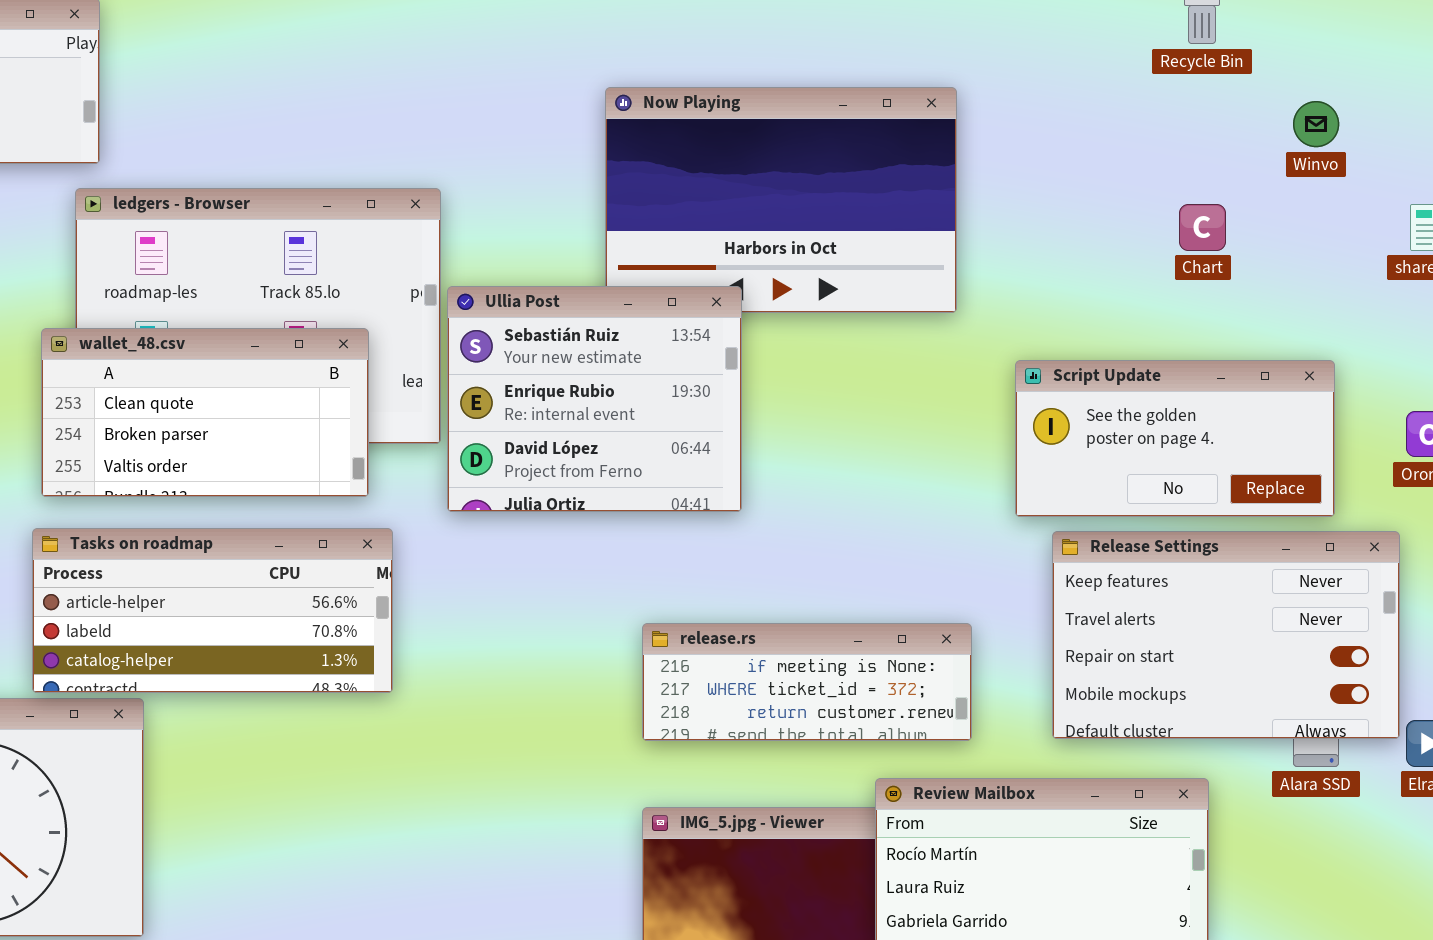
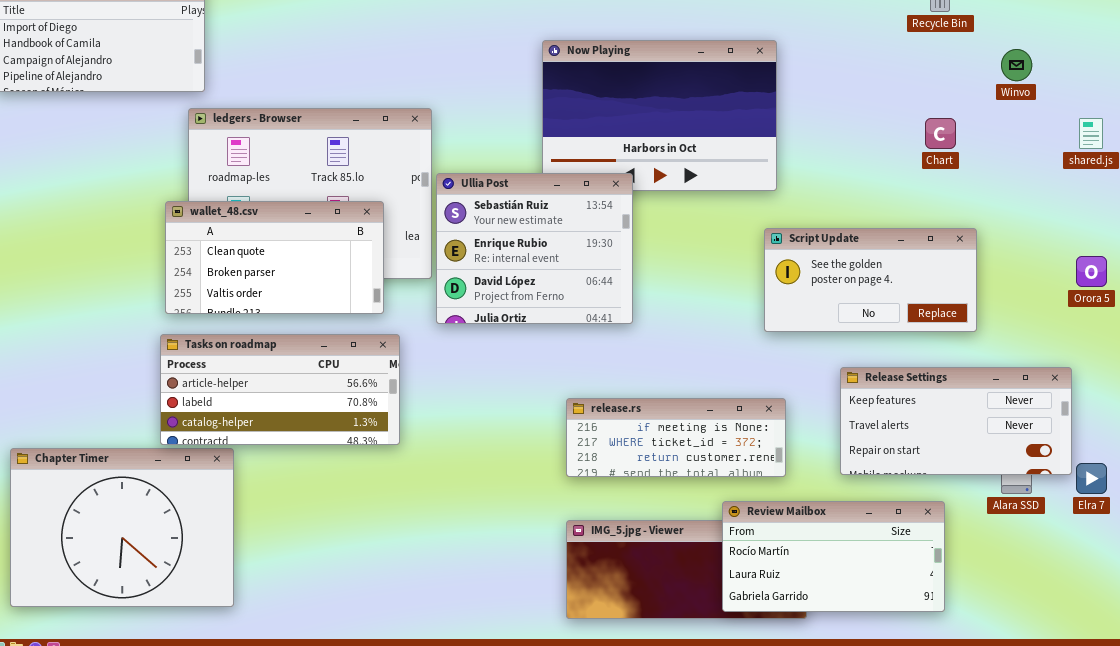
Script Update: [1015,360,1335,517] -> [764,228,977,332], moved
Release Settings: [1052,531,1400,739] -> [840,367,1072,475], resized

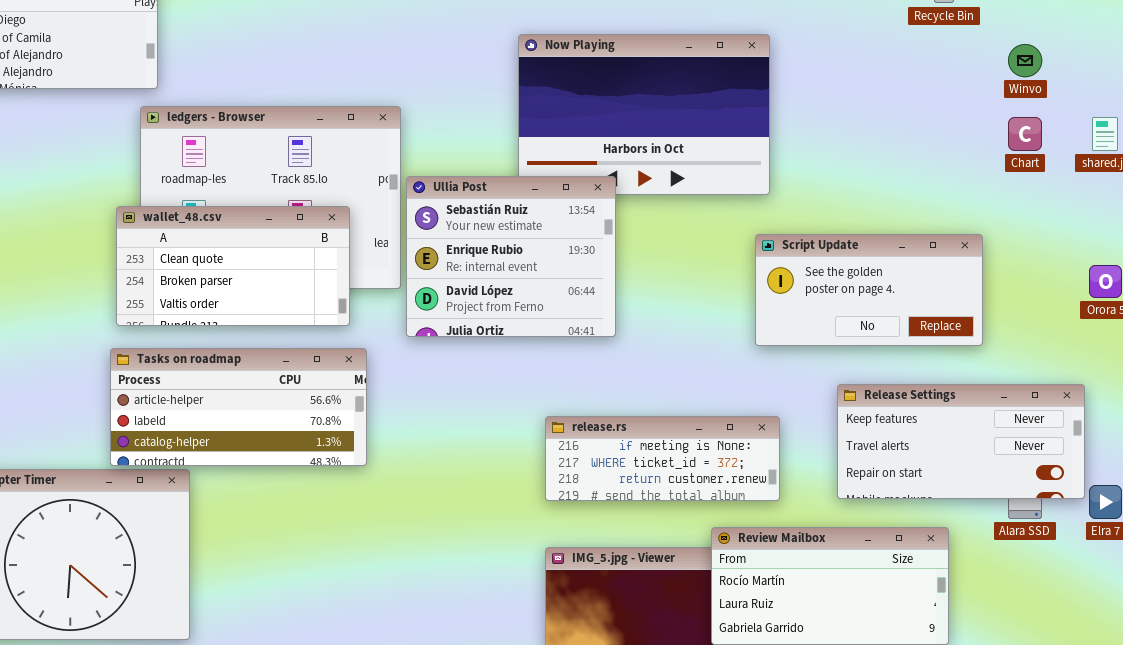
Chart: [925,118,956,149] -> [1008,117,1042,151], moved

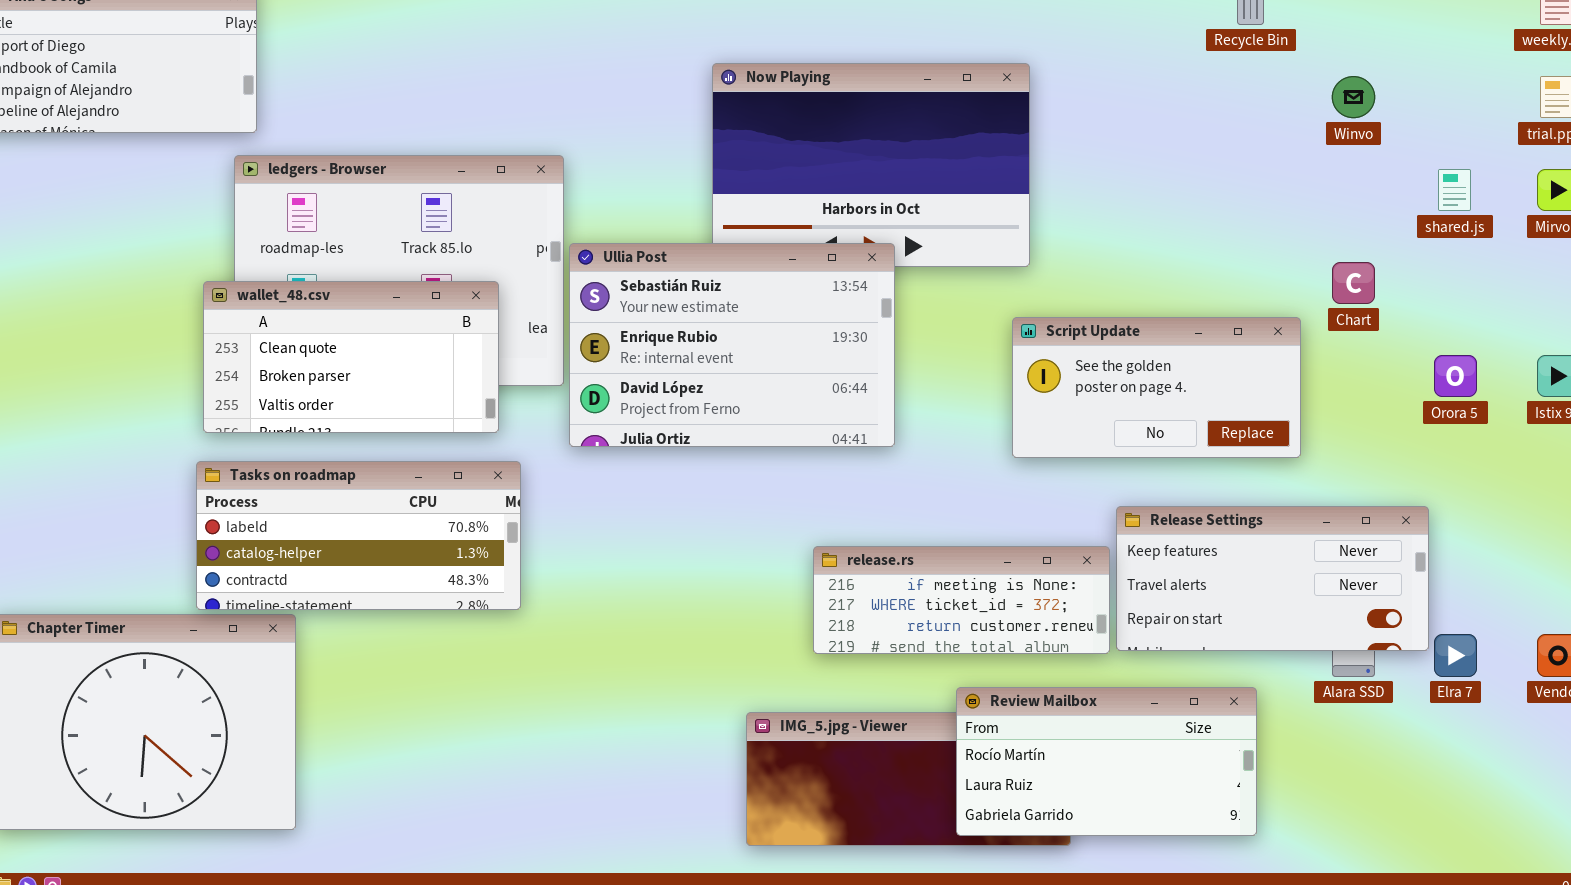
Chart: [1008,117,1042,151] -> [1332,262,1375,304], moved
Ullia Post: [406,176,616,337] -> [569,243,895,447], resized
Tasks on roadmap: [110,348,367,466] -> [196,461,521,610], scrolled down 1 row
release.rs: [545,416,780,501] -> [813,546,1110,654], moved

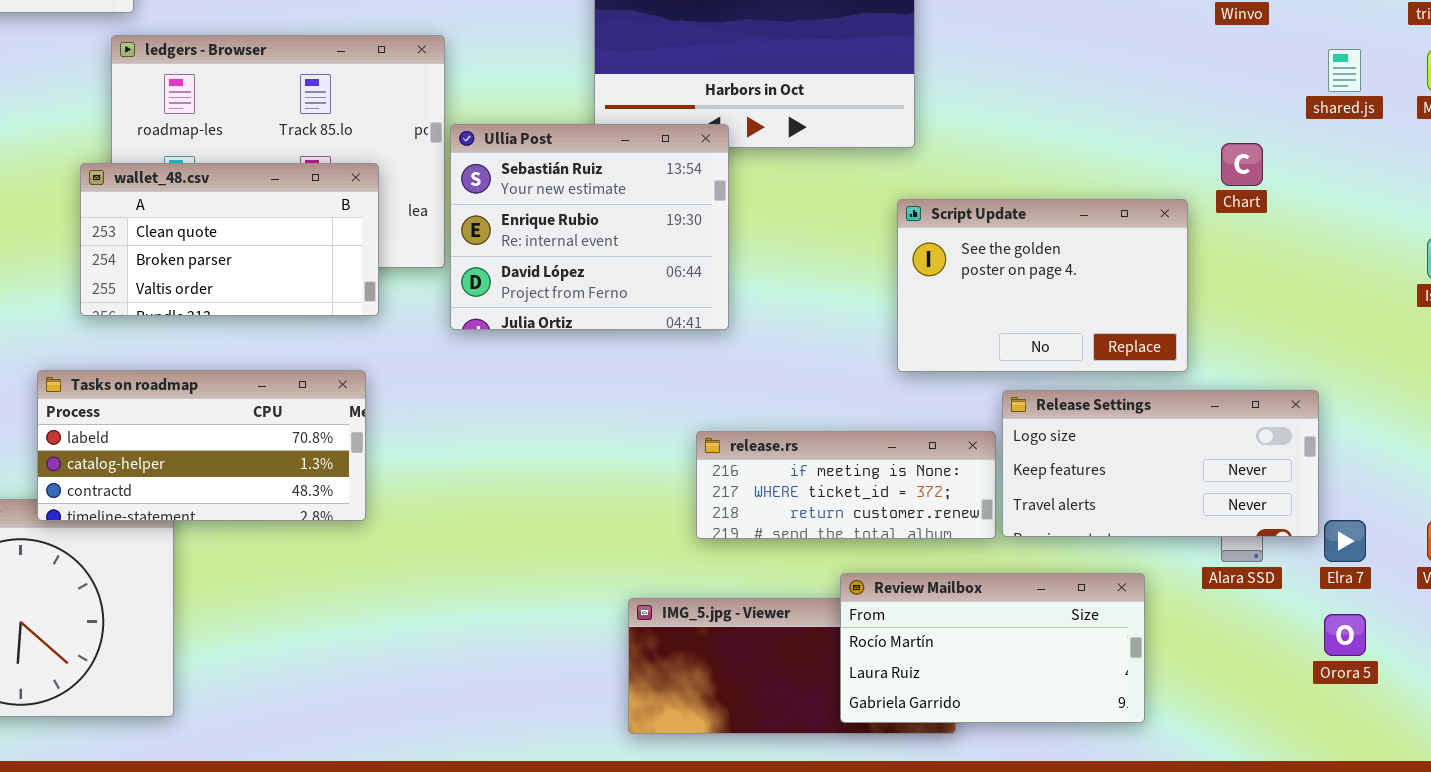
Ullia Post: [569,243,895,447] -> [450,124,729,330], resized
Script Update: [1012,317,1301,458] -> [897,199,1188,372], resized
Orora 5: [1434,355,1477,397] -> [1324,614,1366,656], moved
Tasks on roadmap: [196,461,521,610] -> [37,370,366,521], moved
Release Settings: [1116,506,1429,651] -> [1002,390,1319,537], scrolled up 1 row

